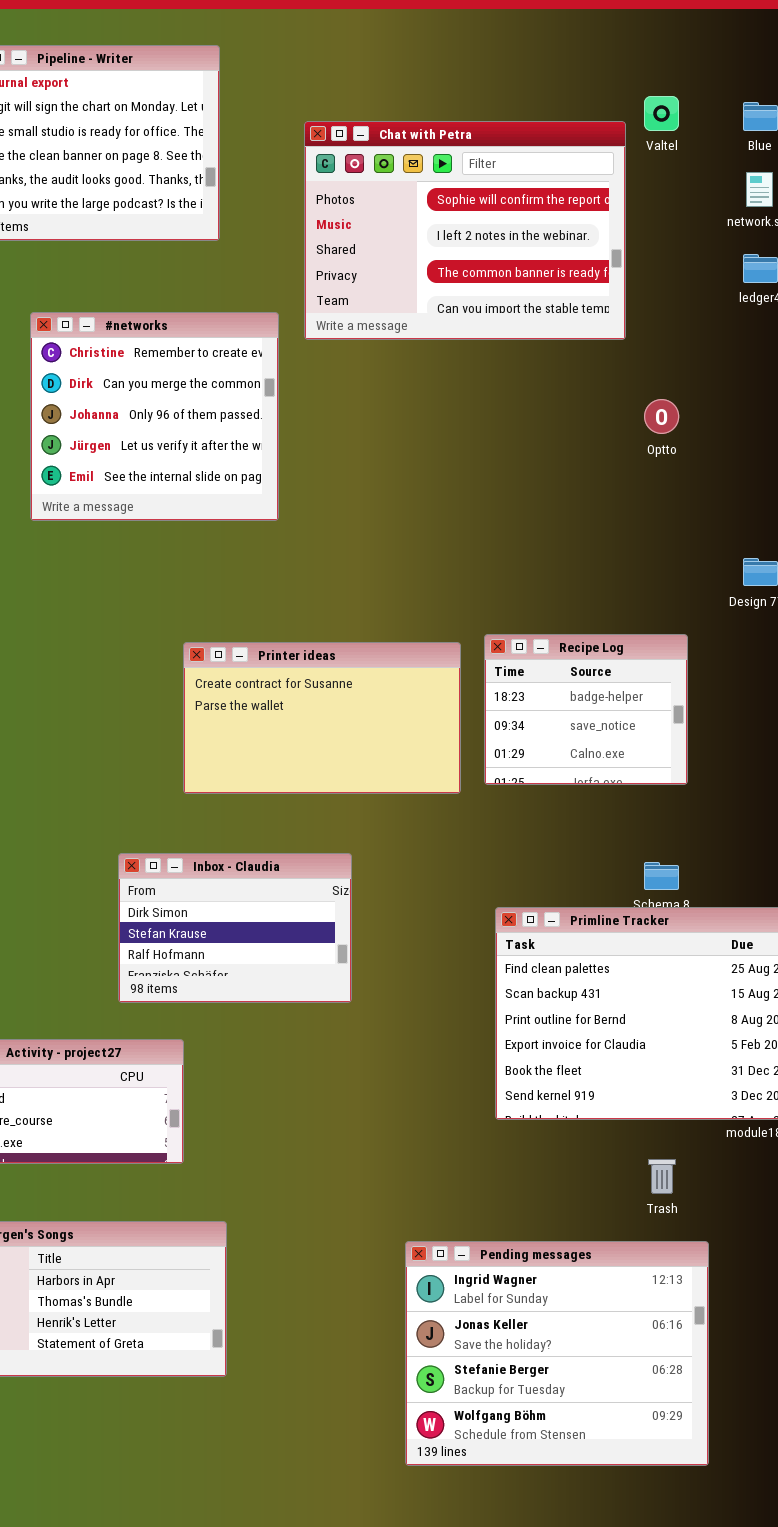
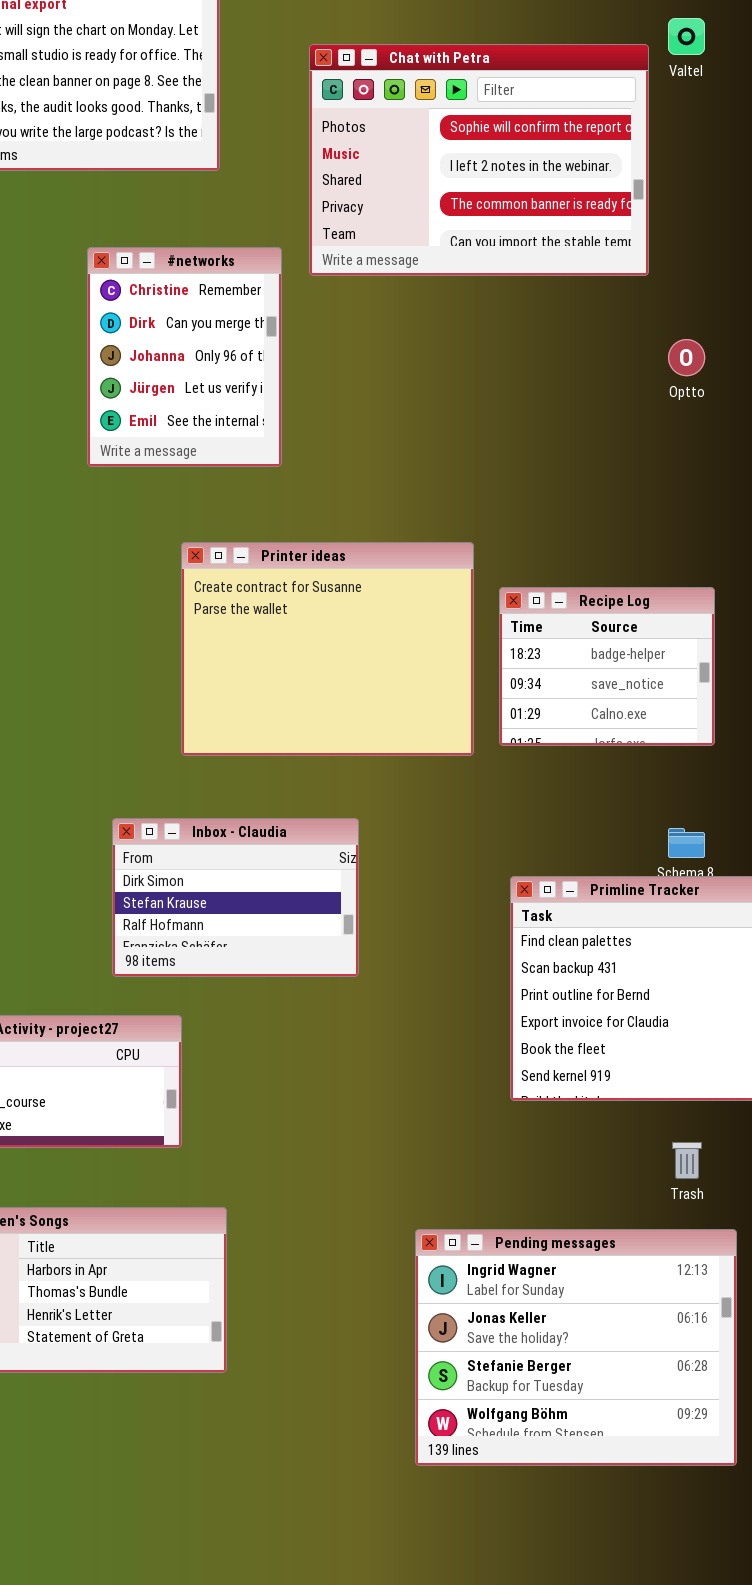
#networks: [30,312,279,521] -> [87,247,282,467], resized
Printer ideas: [183,642,461,794] -> [181,542,474,756], resized

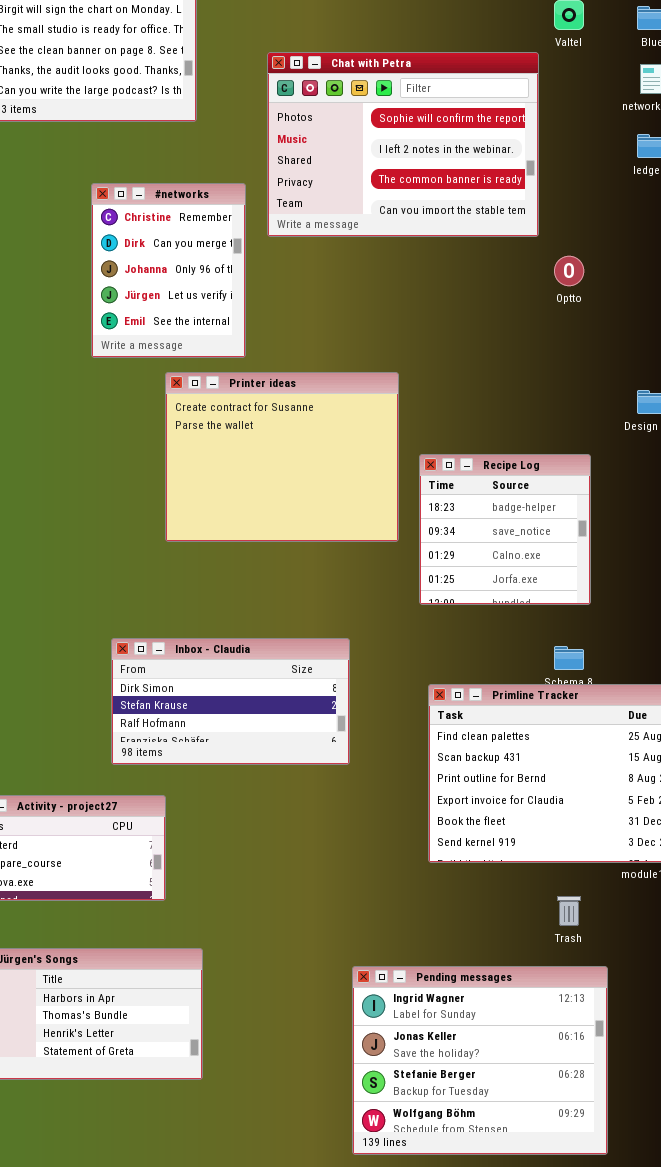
Chat with Petra: [309,44,649,276] -> [267,52,539,237], moved
Printer ideas: [181,542,474,756] -> [165,372,399,542], moved
Recipe Log: [499,587,715,746] -> [419,454,591,605], resized
Inbox - Claudia: [112,818,359,977] -> [111,638,350,765], resized

